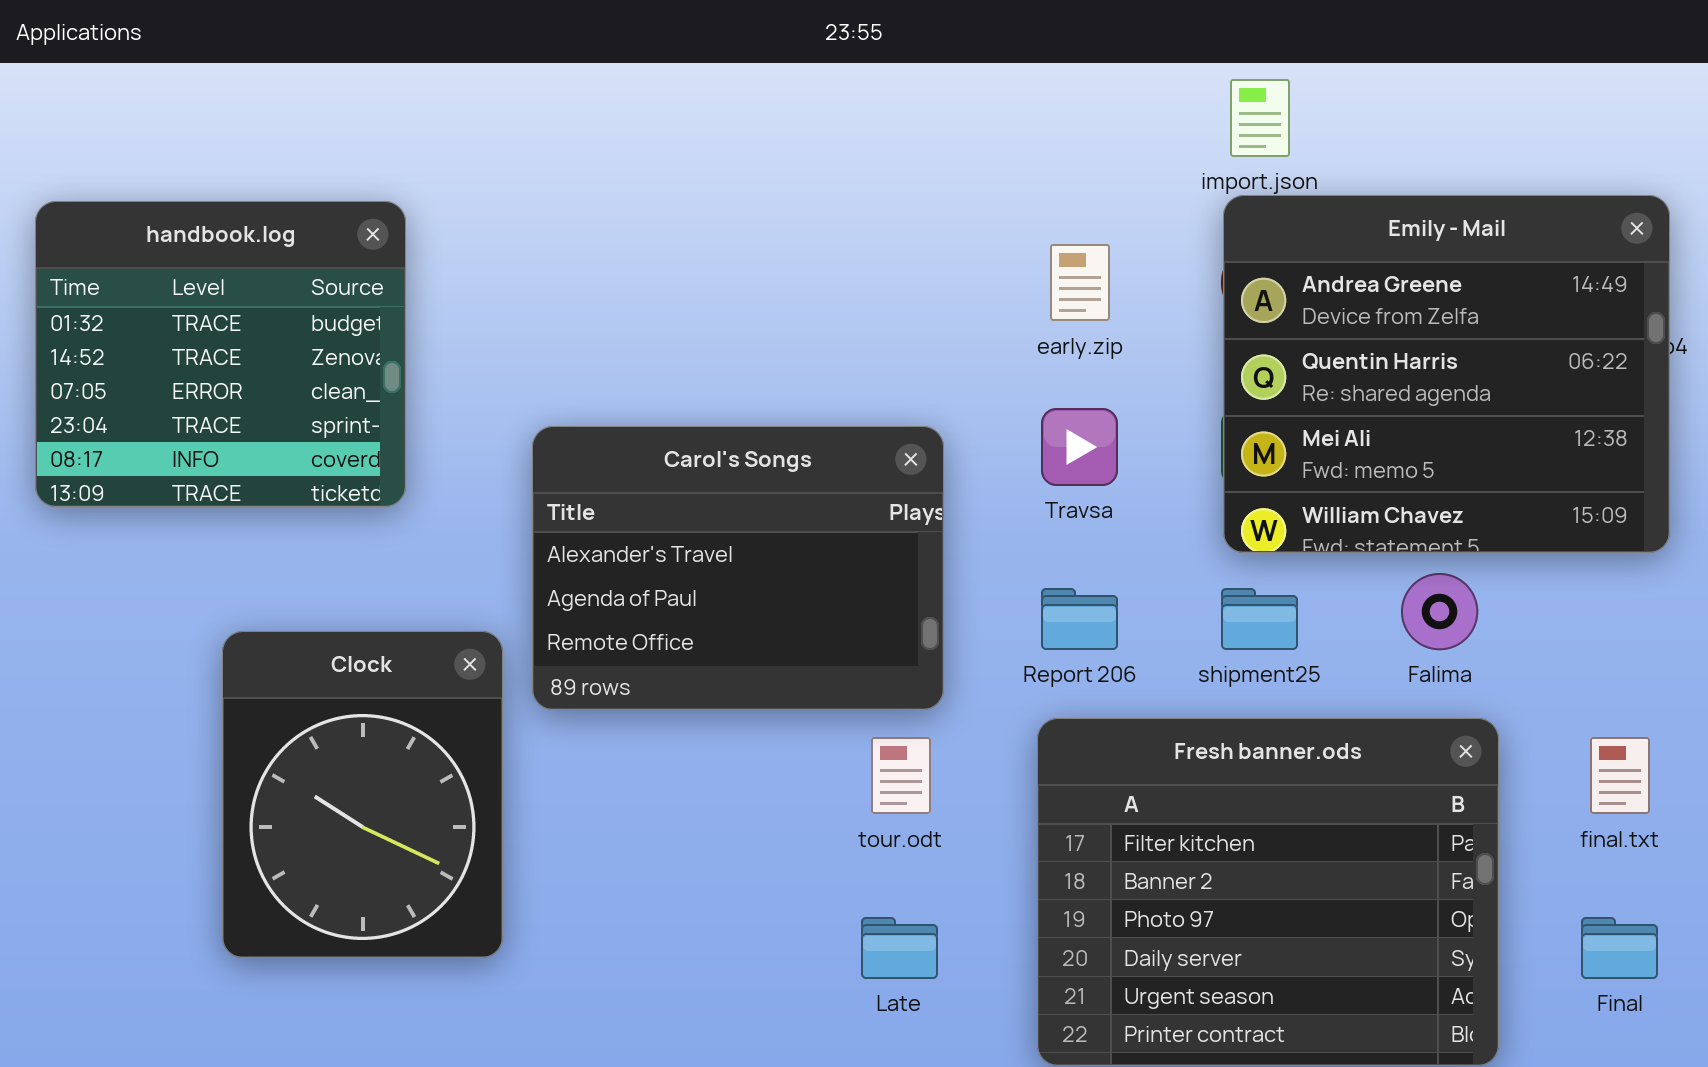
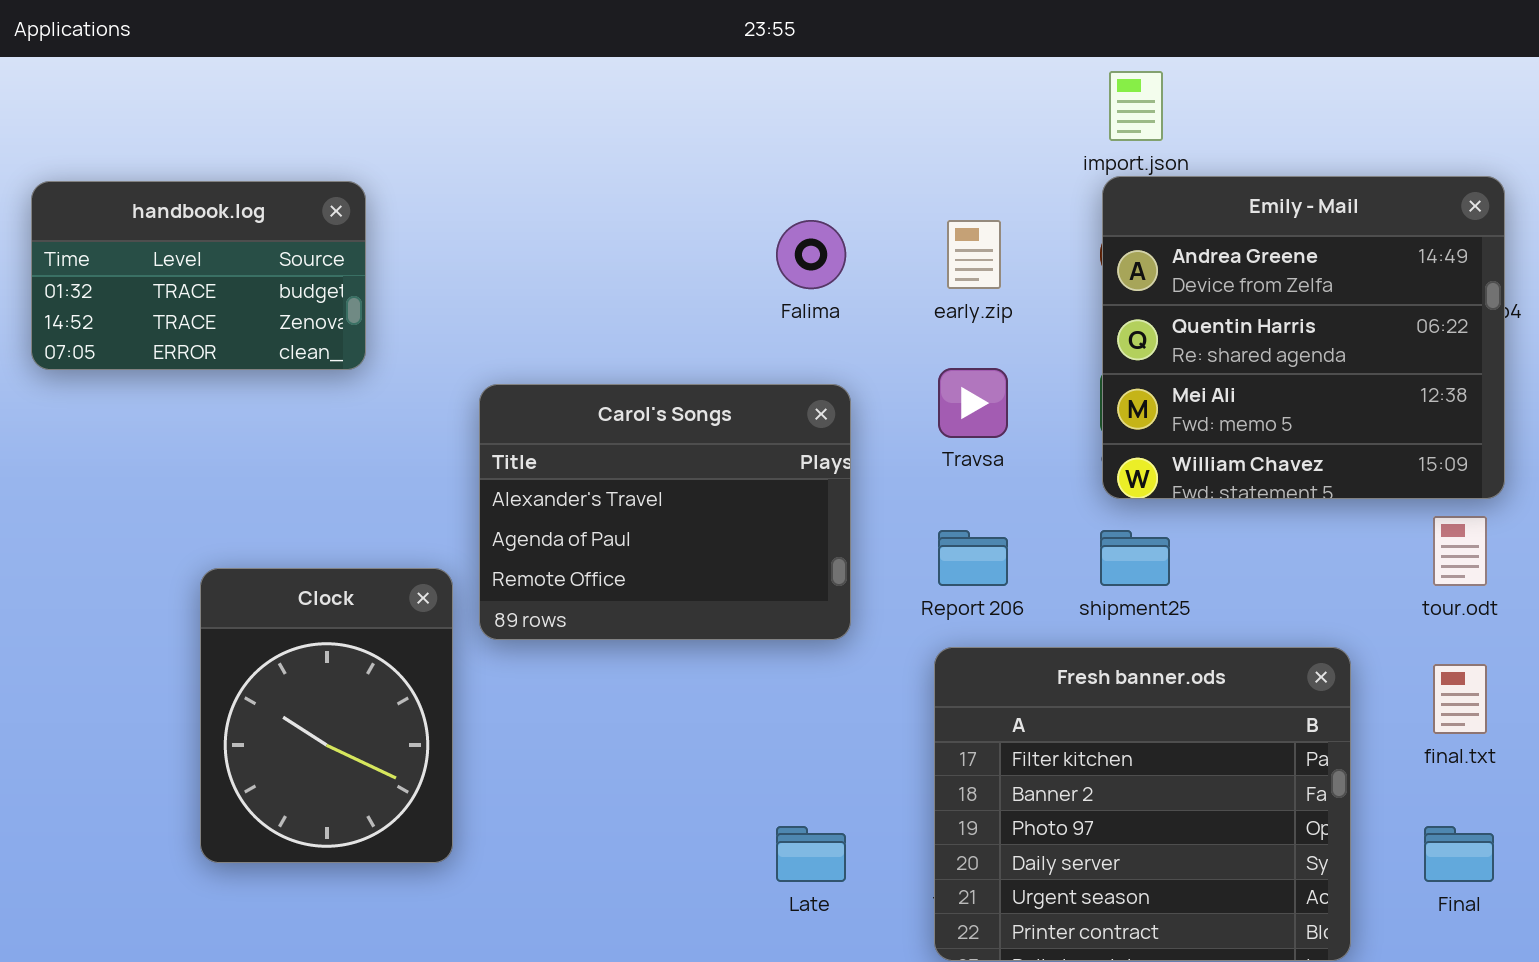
handbook.log: [35,201,406,507] -> [31,181,366,370], resized
Falima: [1401,573,1478,650] -> [776,220,846,289], moved
tour.odt: [871,737,931,814] -> [1433,516,1487,586], moved

